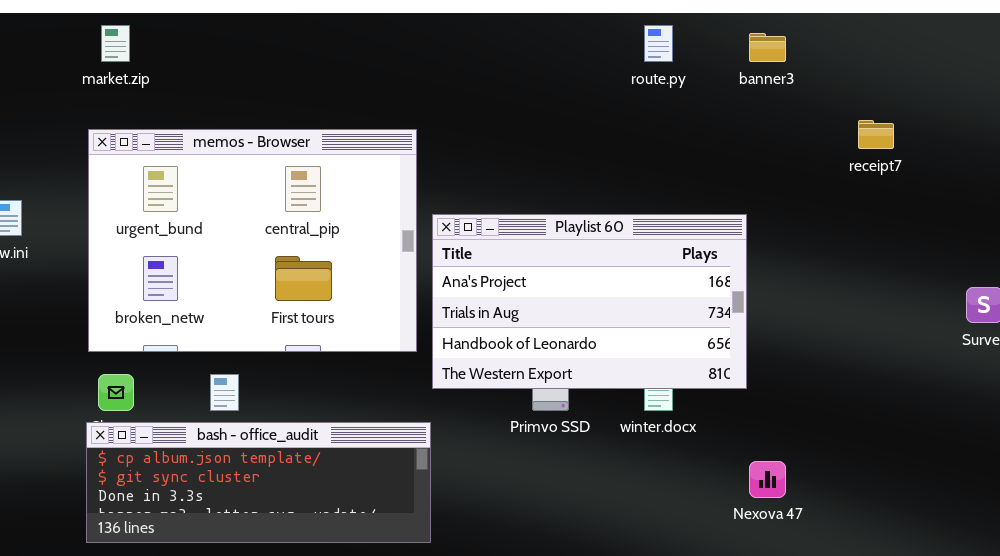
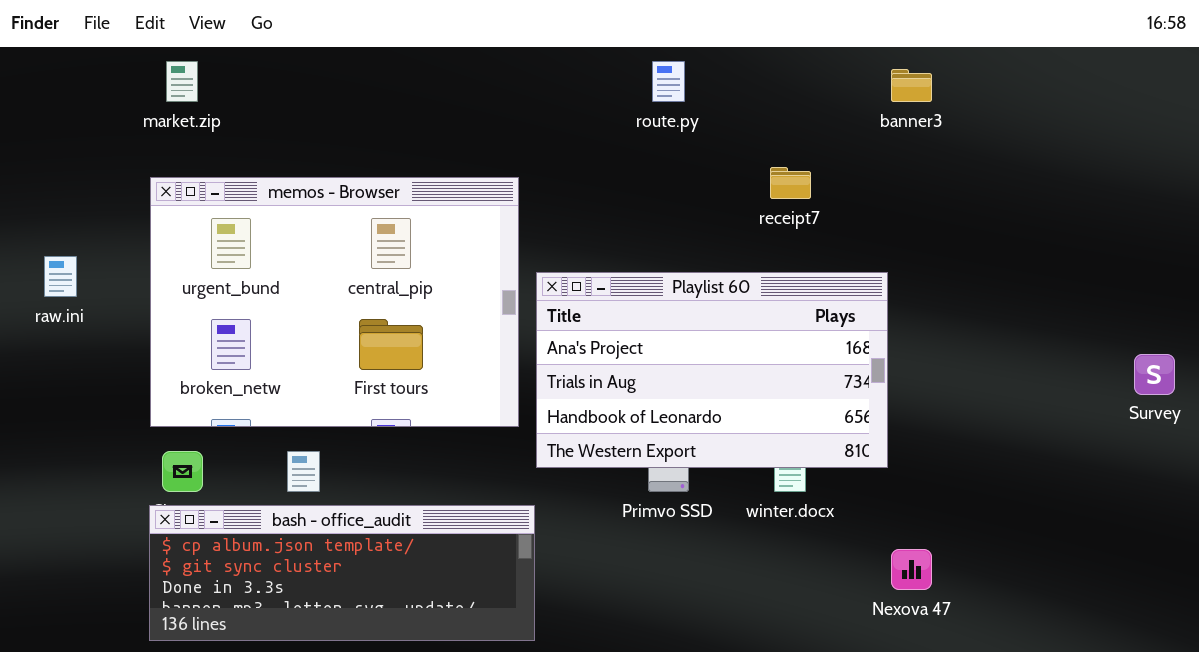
route.py: [644,25,673,62] -> [652,61,685,102], moved
receipt7: [858,120,894,149] -> [770,167,811,199], moved

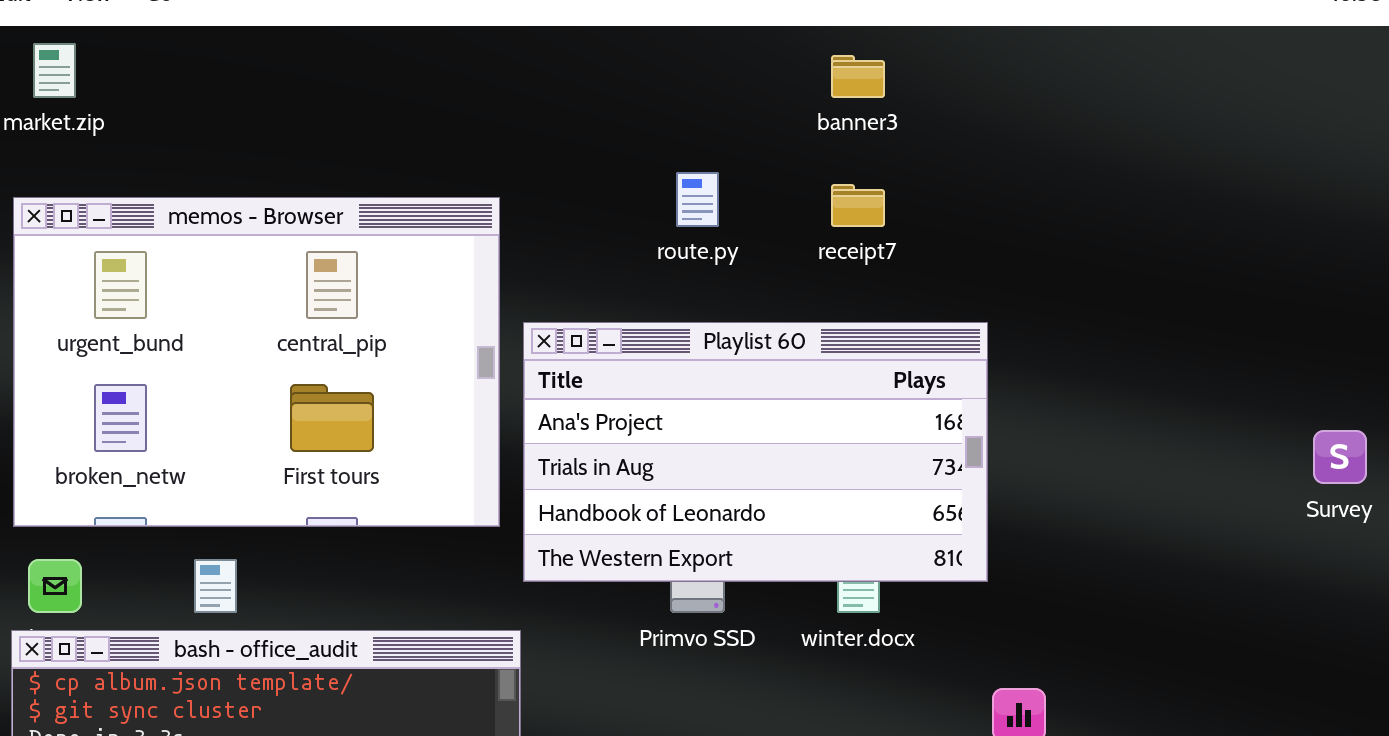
route.py: [652,61,685,102] -> [676,172,719,227], moved
banner3: [891,69,932,102] -> [831,55,885,98], moved

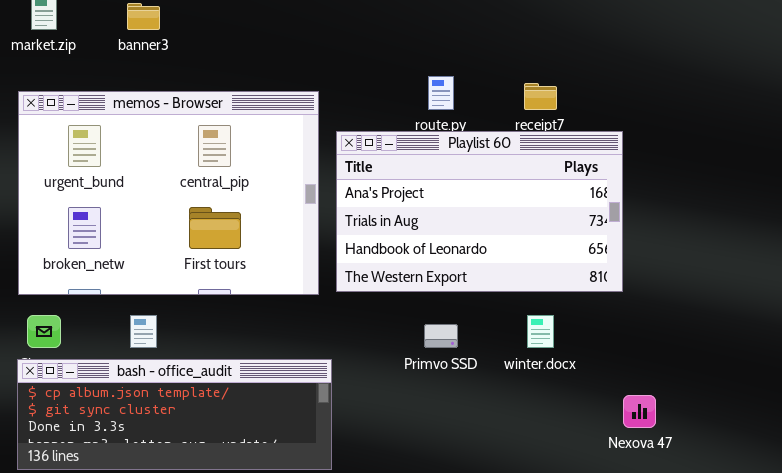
banner3: [831,55,885,98] -> [127,3,160,30], moved
Playlist 60: [523,322,988,582] -> [336,131,623,292], moved

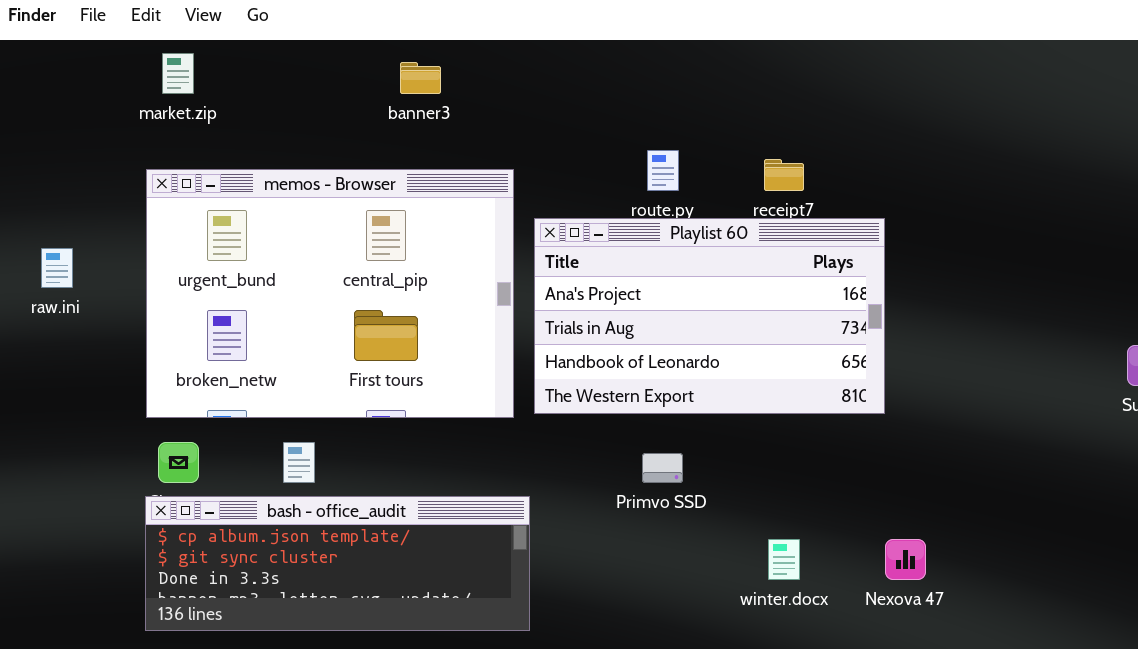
banner3: [127,3,160,30] -> [400,62,441,94], moved
winter.docx: [527,315,554,348] -> [768,539,800,580], moved

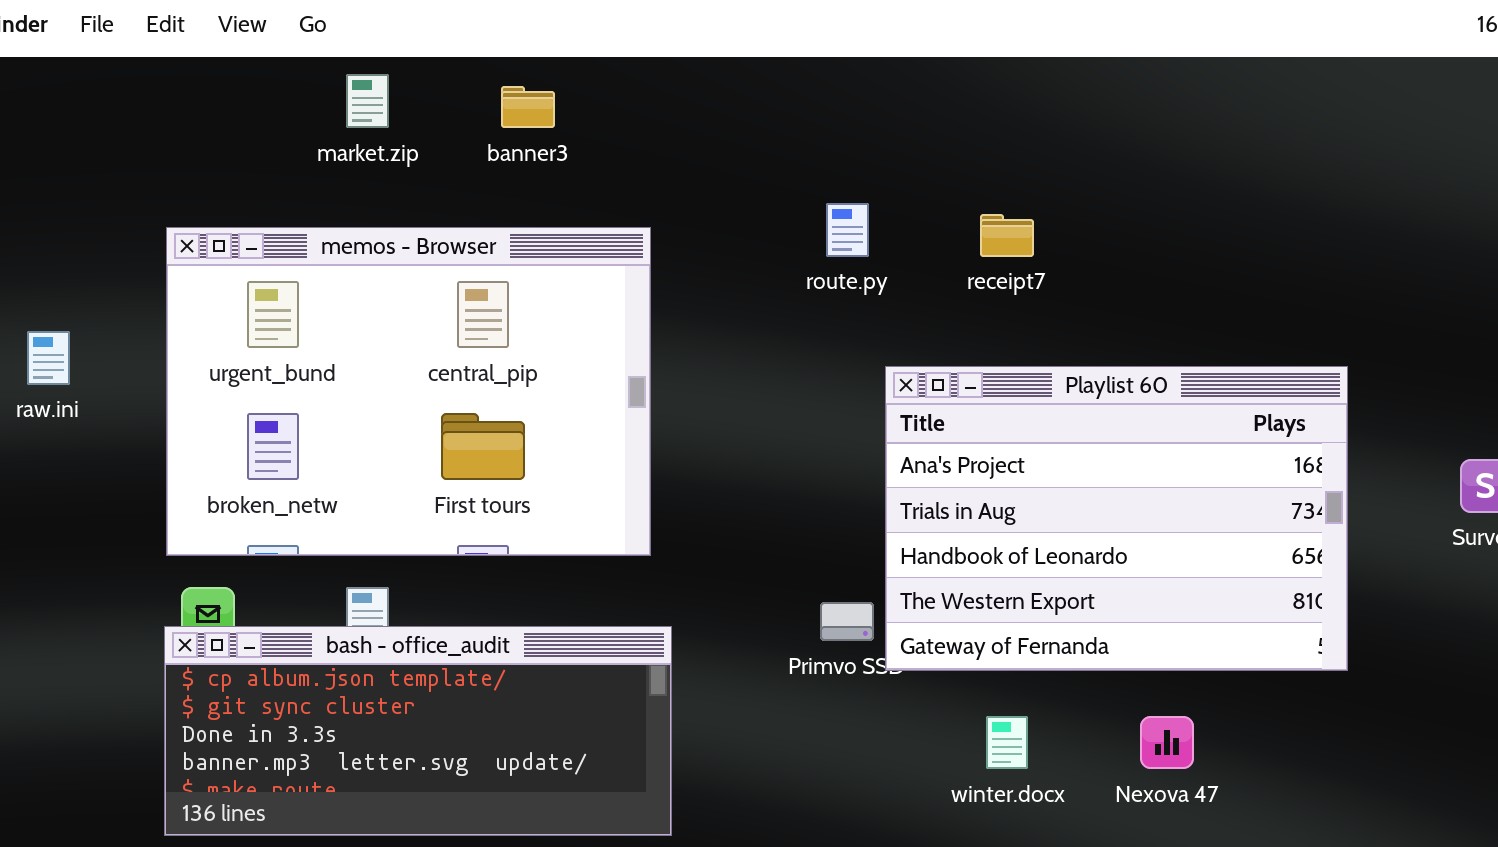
market.zip: [162,53,194,94] -> [346,74,389,128], moved
Playlist 60: [534,218,885,414] -> [885,366,1348,671], moved, resized
bash - office_audit: [145,496,530,631] -> [164,626,672,836], resized

